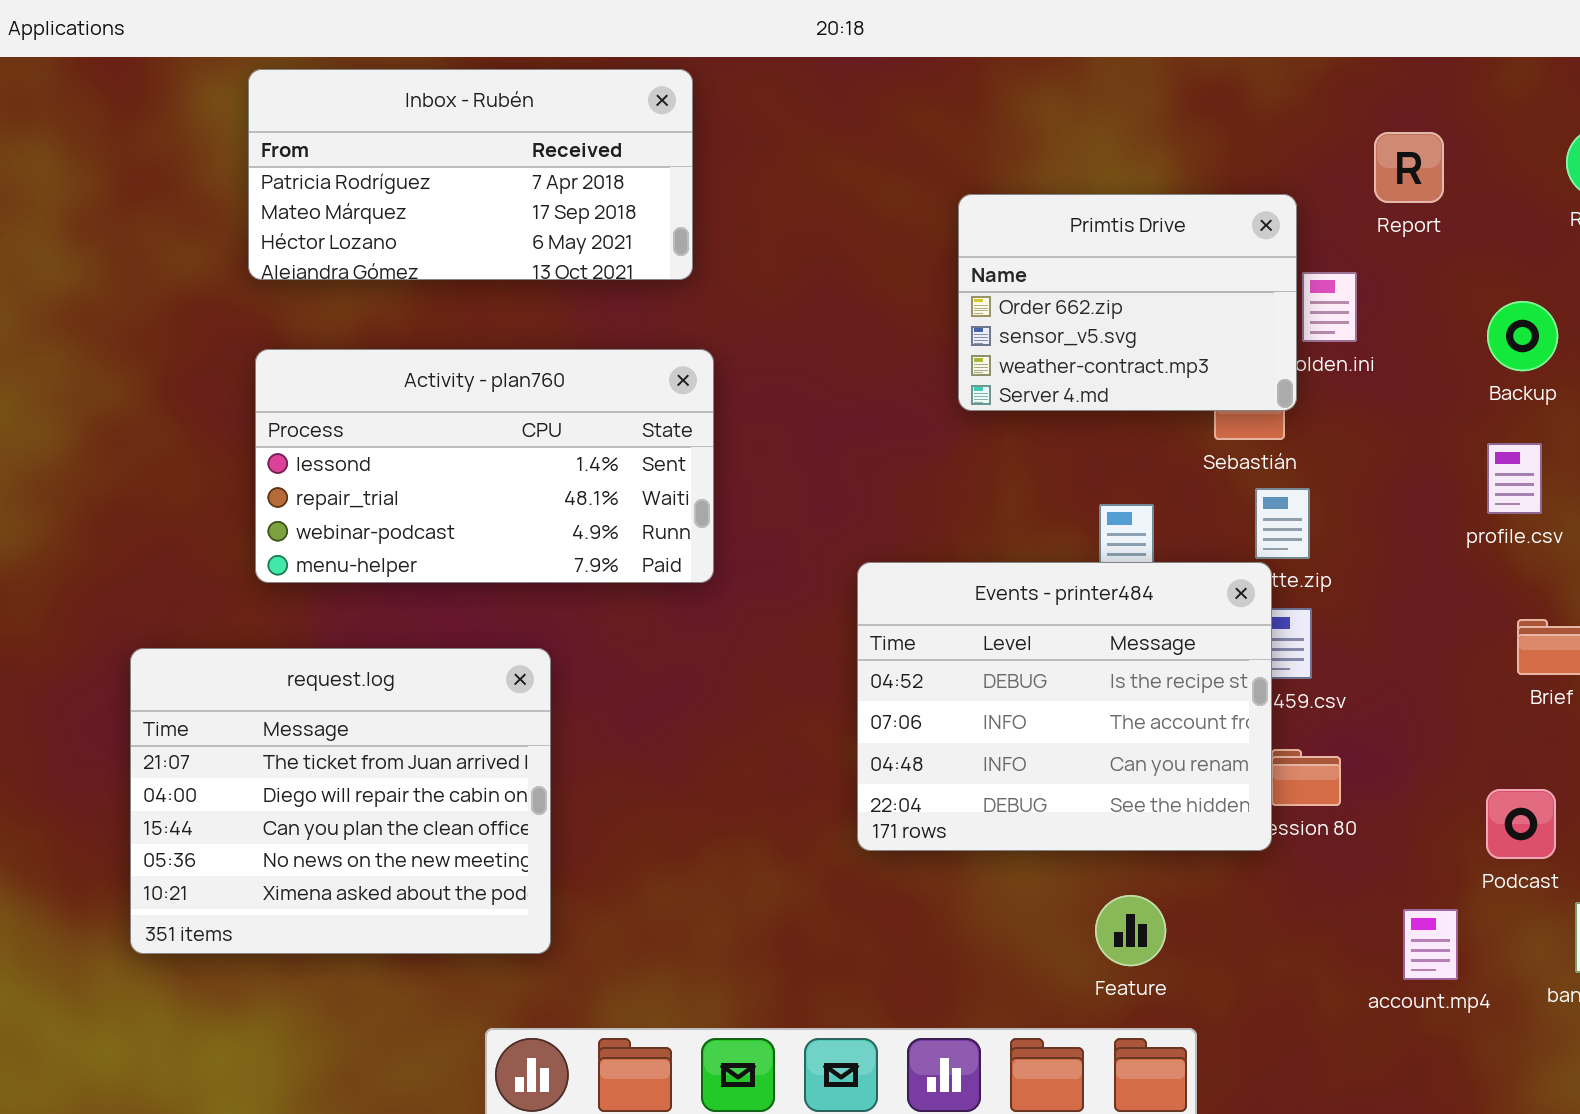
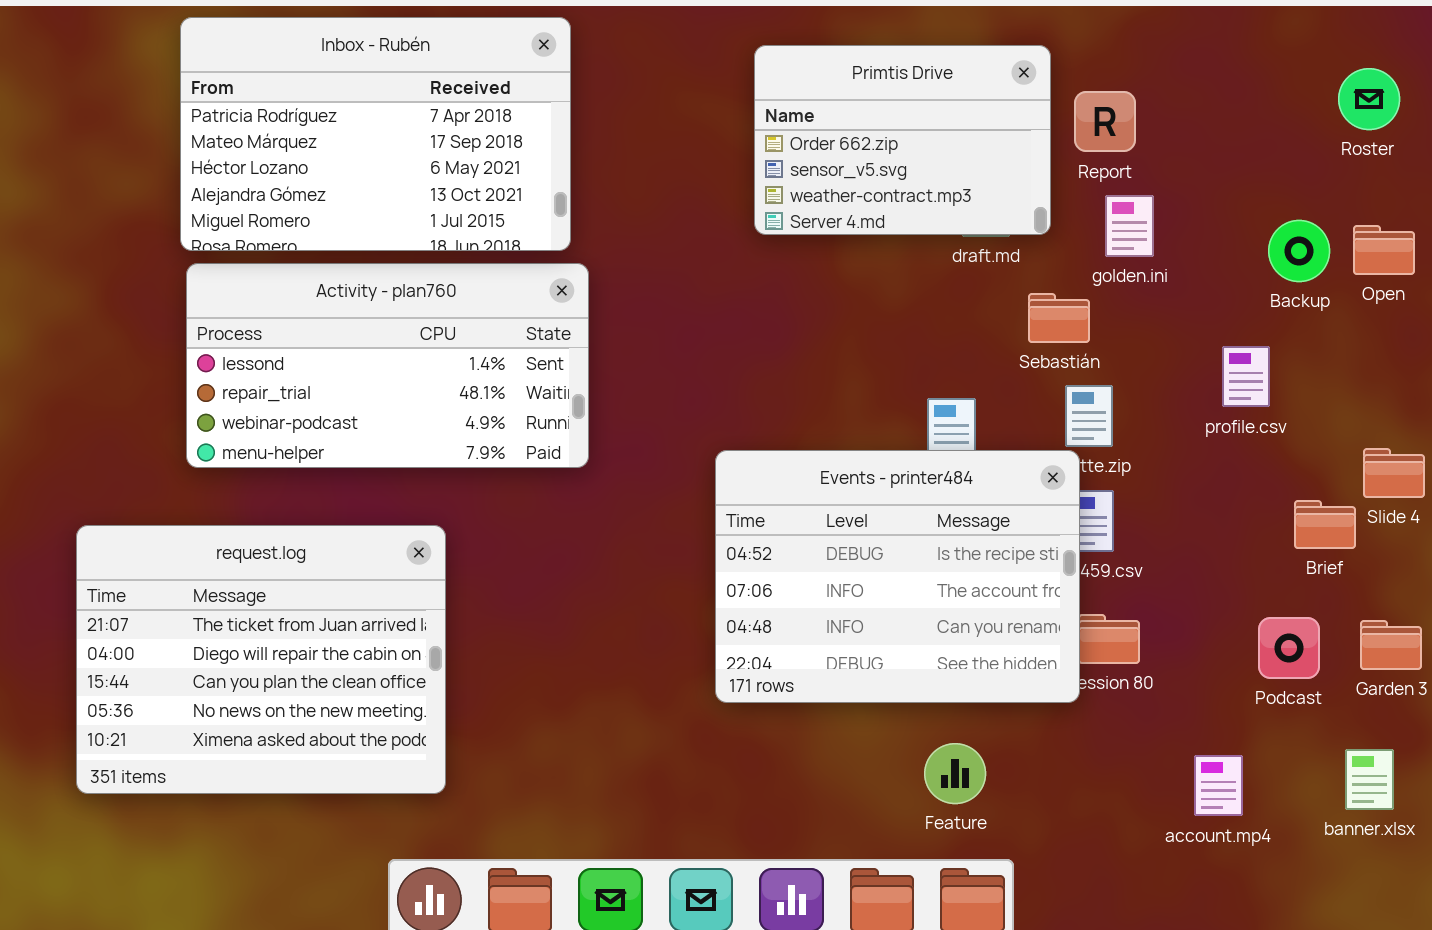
Inbox - Rubén: [248,69,693,280] -> [180,17,571,251], resized
Report: [1374,132,1444,203] -> [1074,91,1136,152], moved
Primtis Drive: [958,194,1297,411] -> [754,45,1051,235], moved
profile.csv: [1487,443,1542,514] -> [1222,346,1270,407], moved
Podcast: [1486,789,1556,859] -> [1258,617,1320,679], moved

